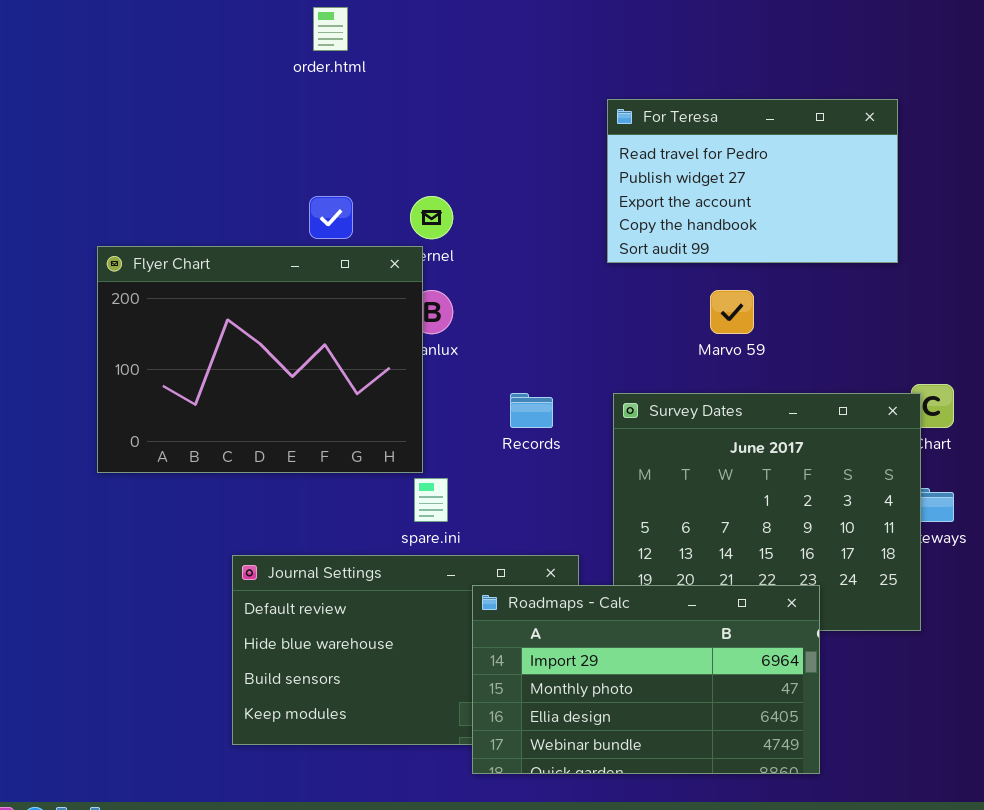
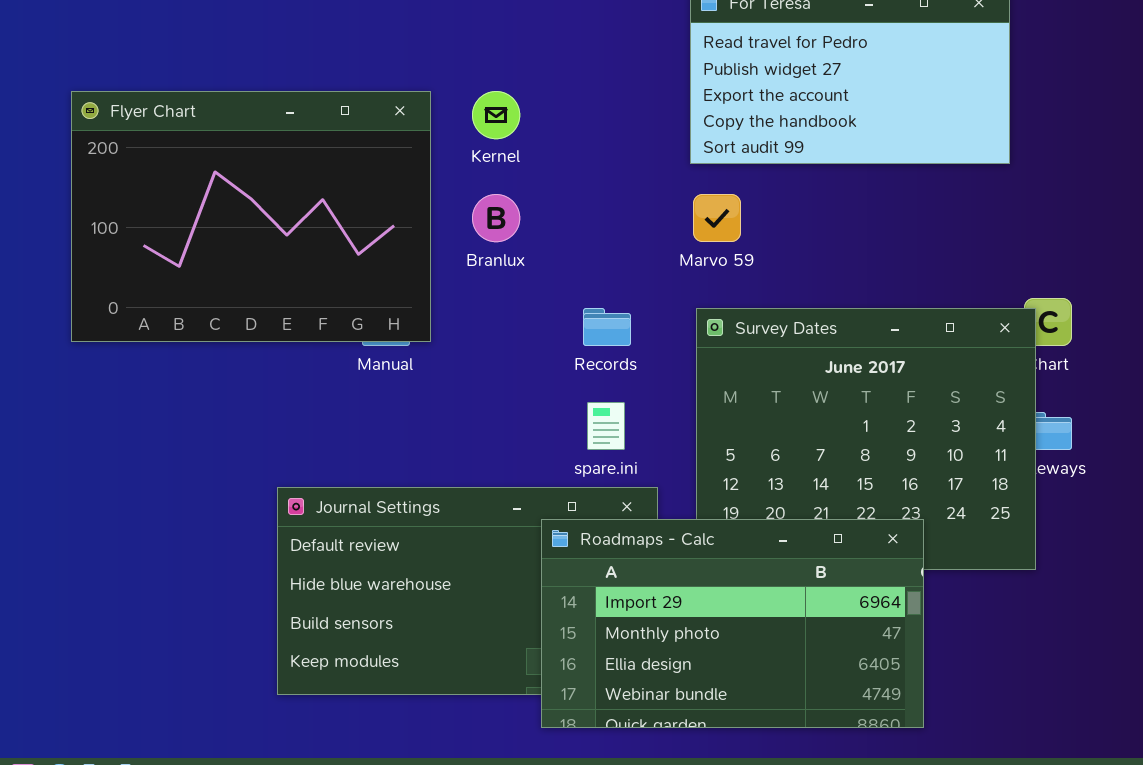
Flyer Chart: [97,246,423,473] -> [71,91,431,342], moved
Marvo 59: [710,290,754,334] -> [693,194,741,242], moved
spare.ini: [414,478,448,522] -> [587,402,625,450], moved

